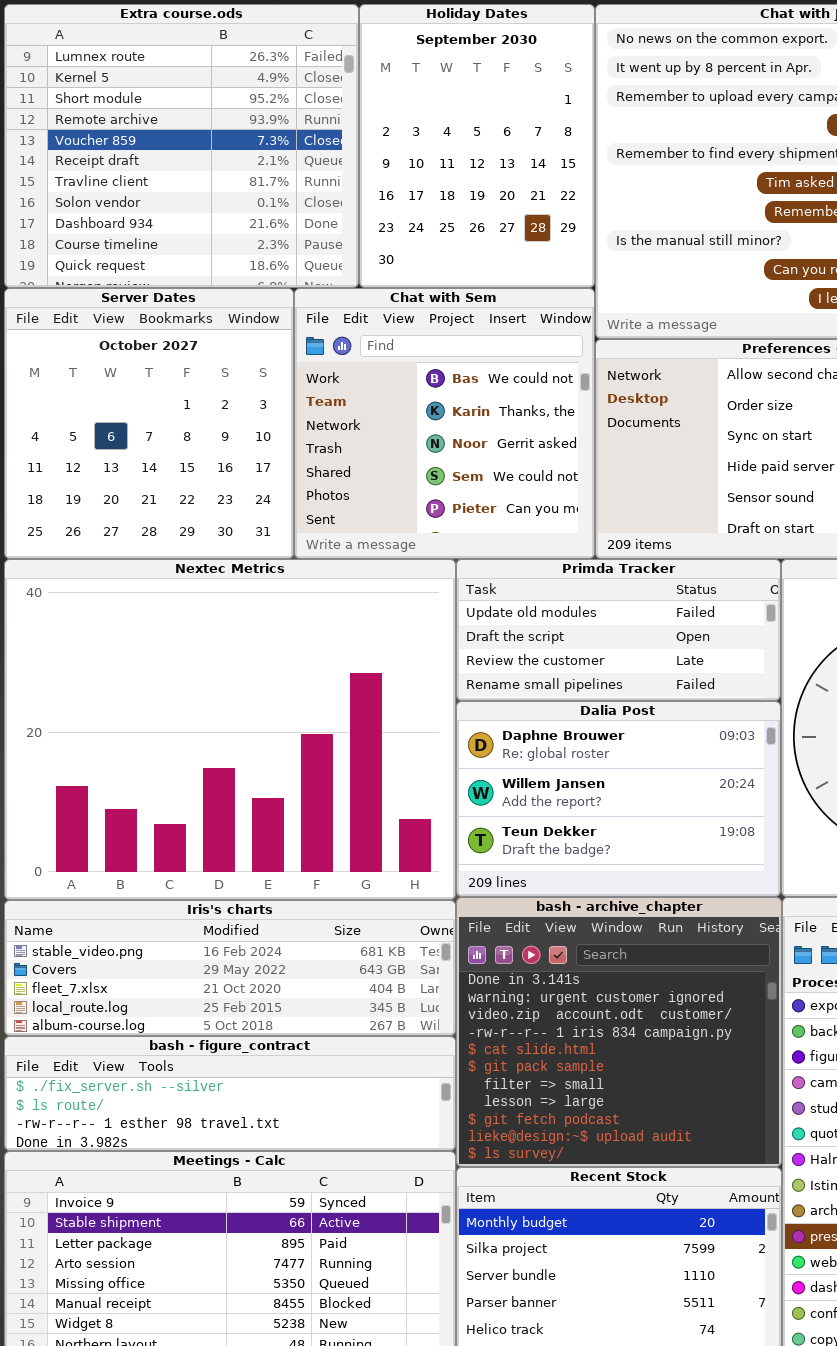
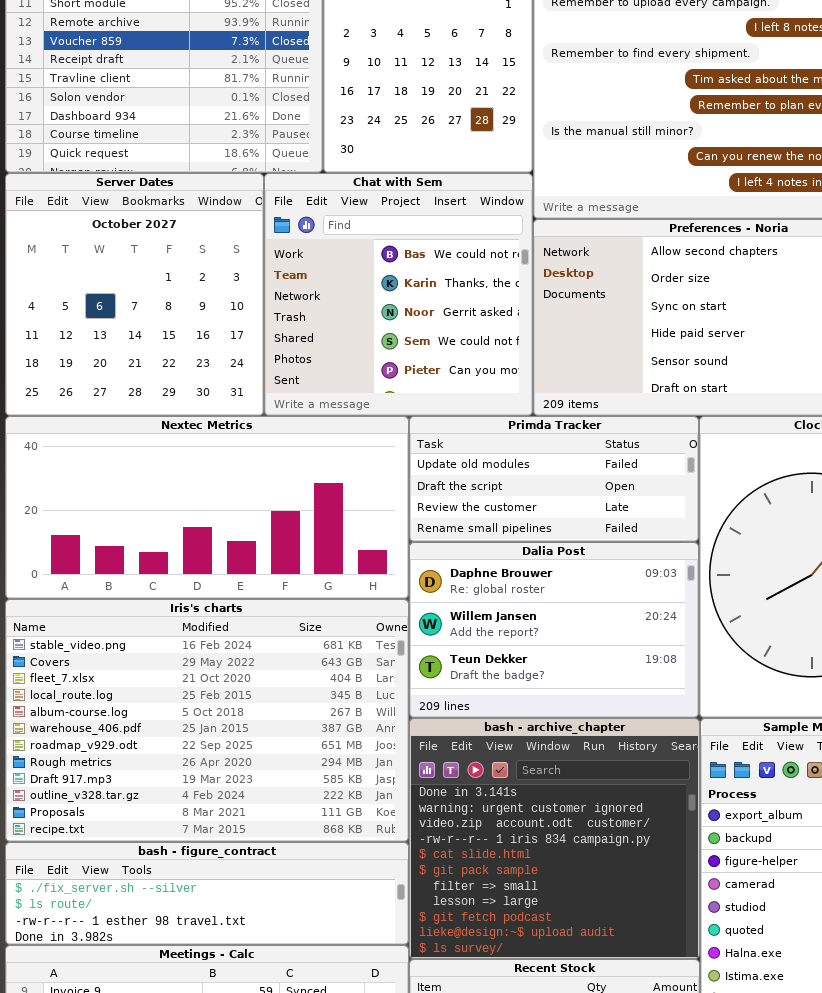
Nextec Metrics: [4,559,456,900] -> [5,416,409,599], resized
Iris's charts: [4,900,456,1036] -> [5,599,409,842], resized

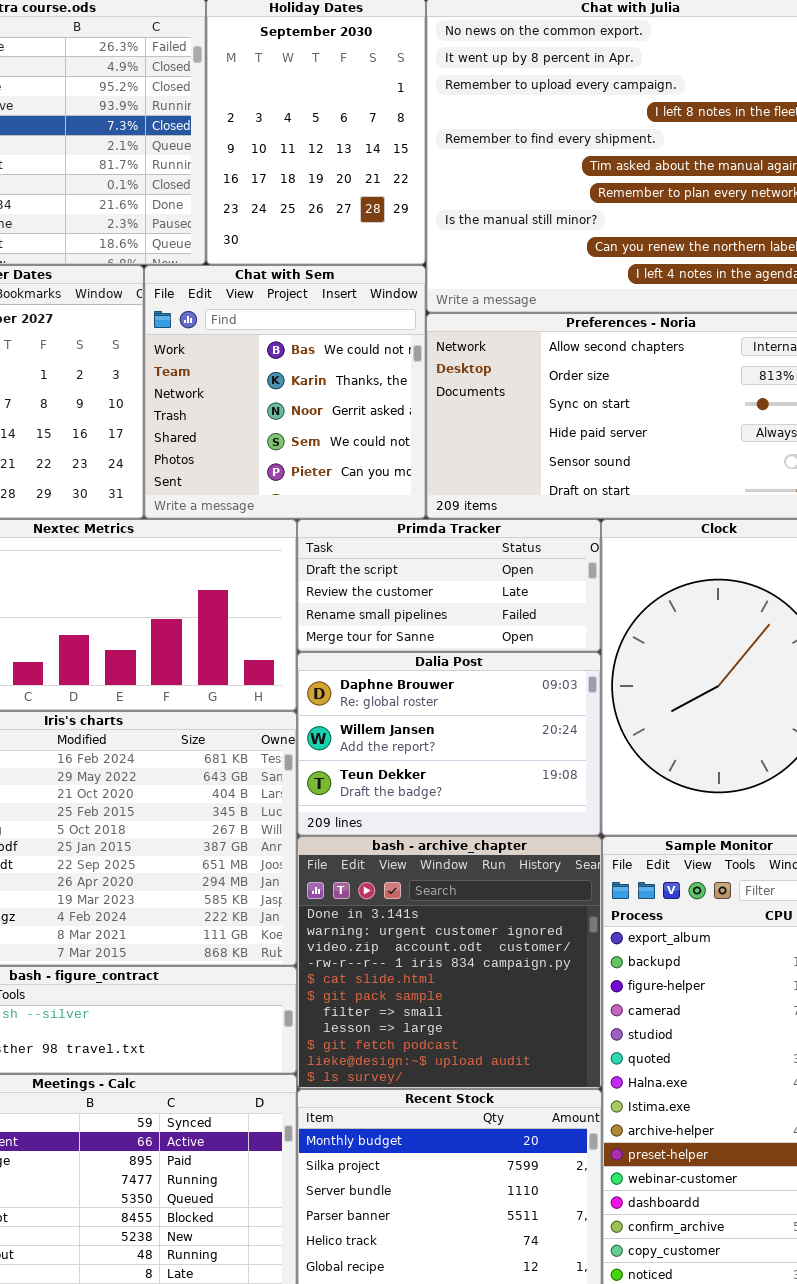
Primda Tracker: [409,416,699,542] -> [297,519,601,652], scrolled down 1 row

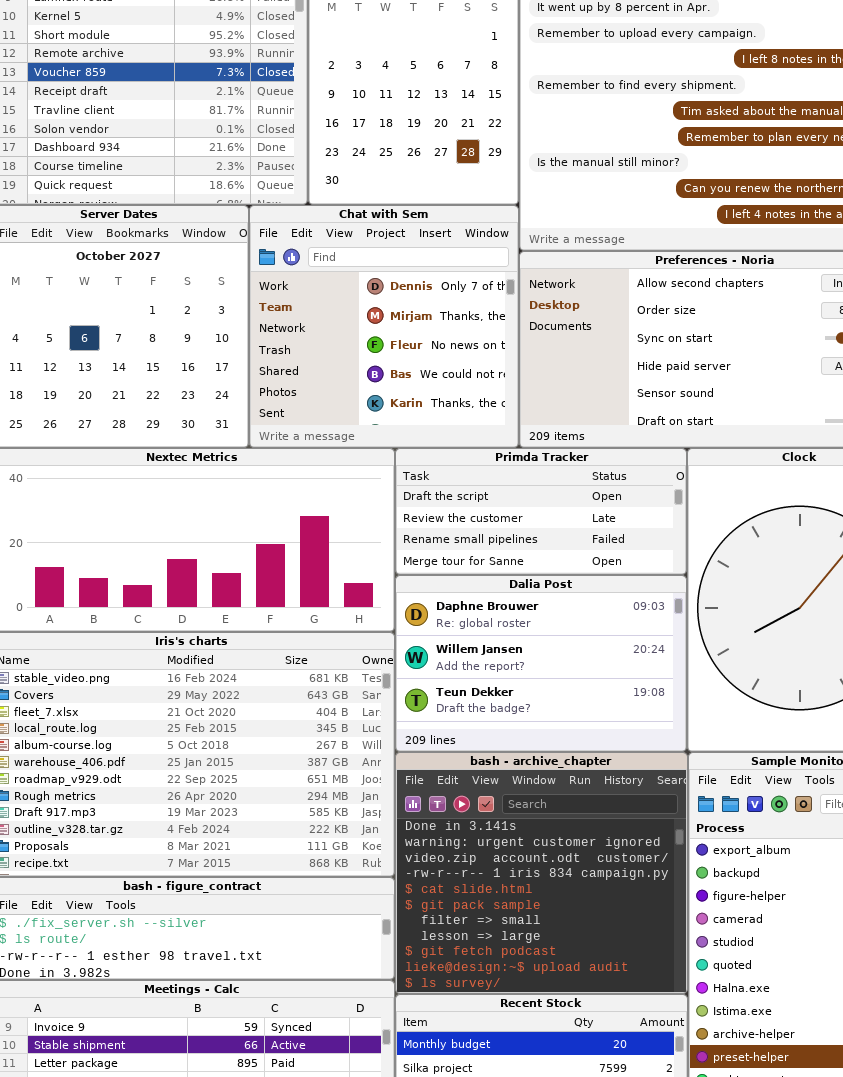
Chat with Sem: [144,265,426,519] -> [249,205,519,448], scrolled up 3 rows

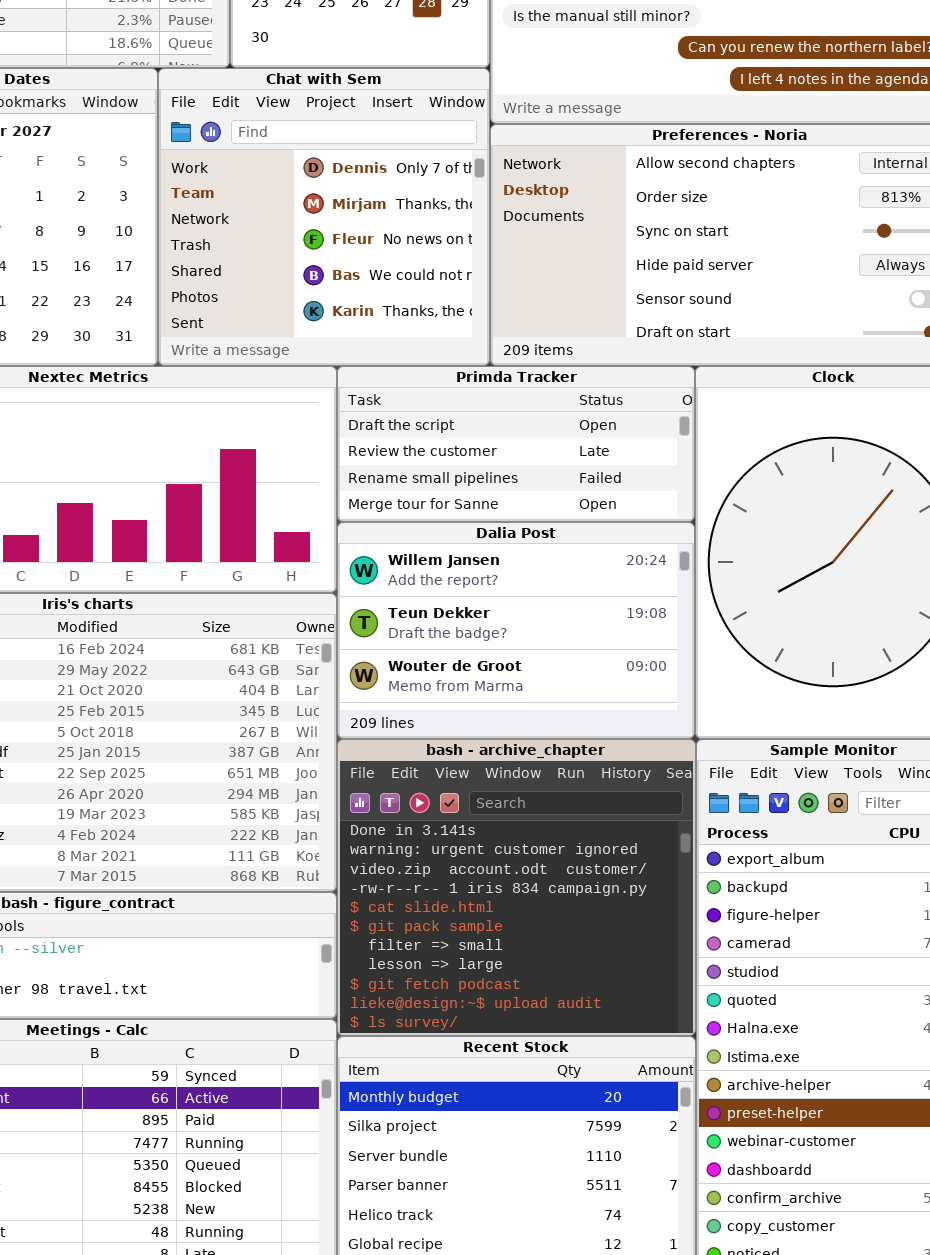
Dalia Post: [395,575,687,752] -> [337,522,695,739], scrolled down 1 row

